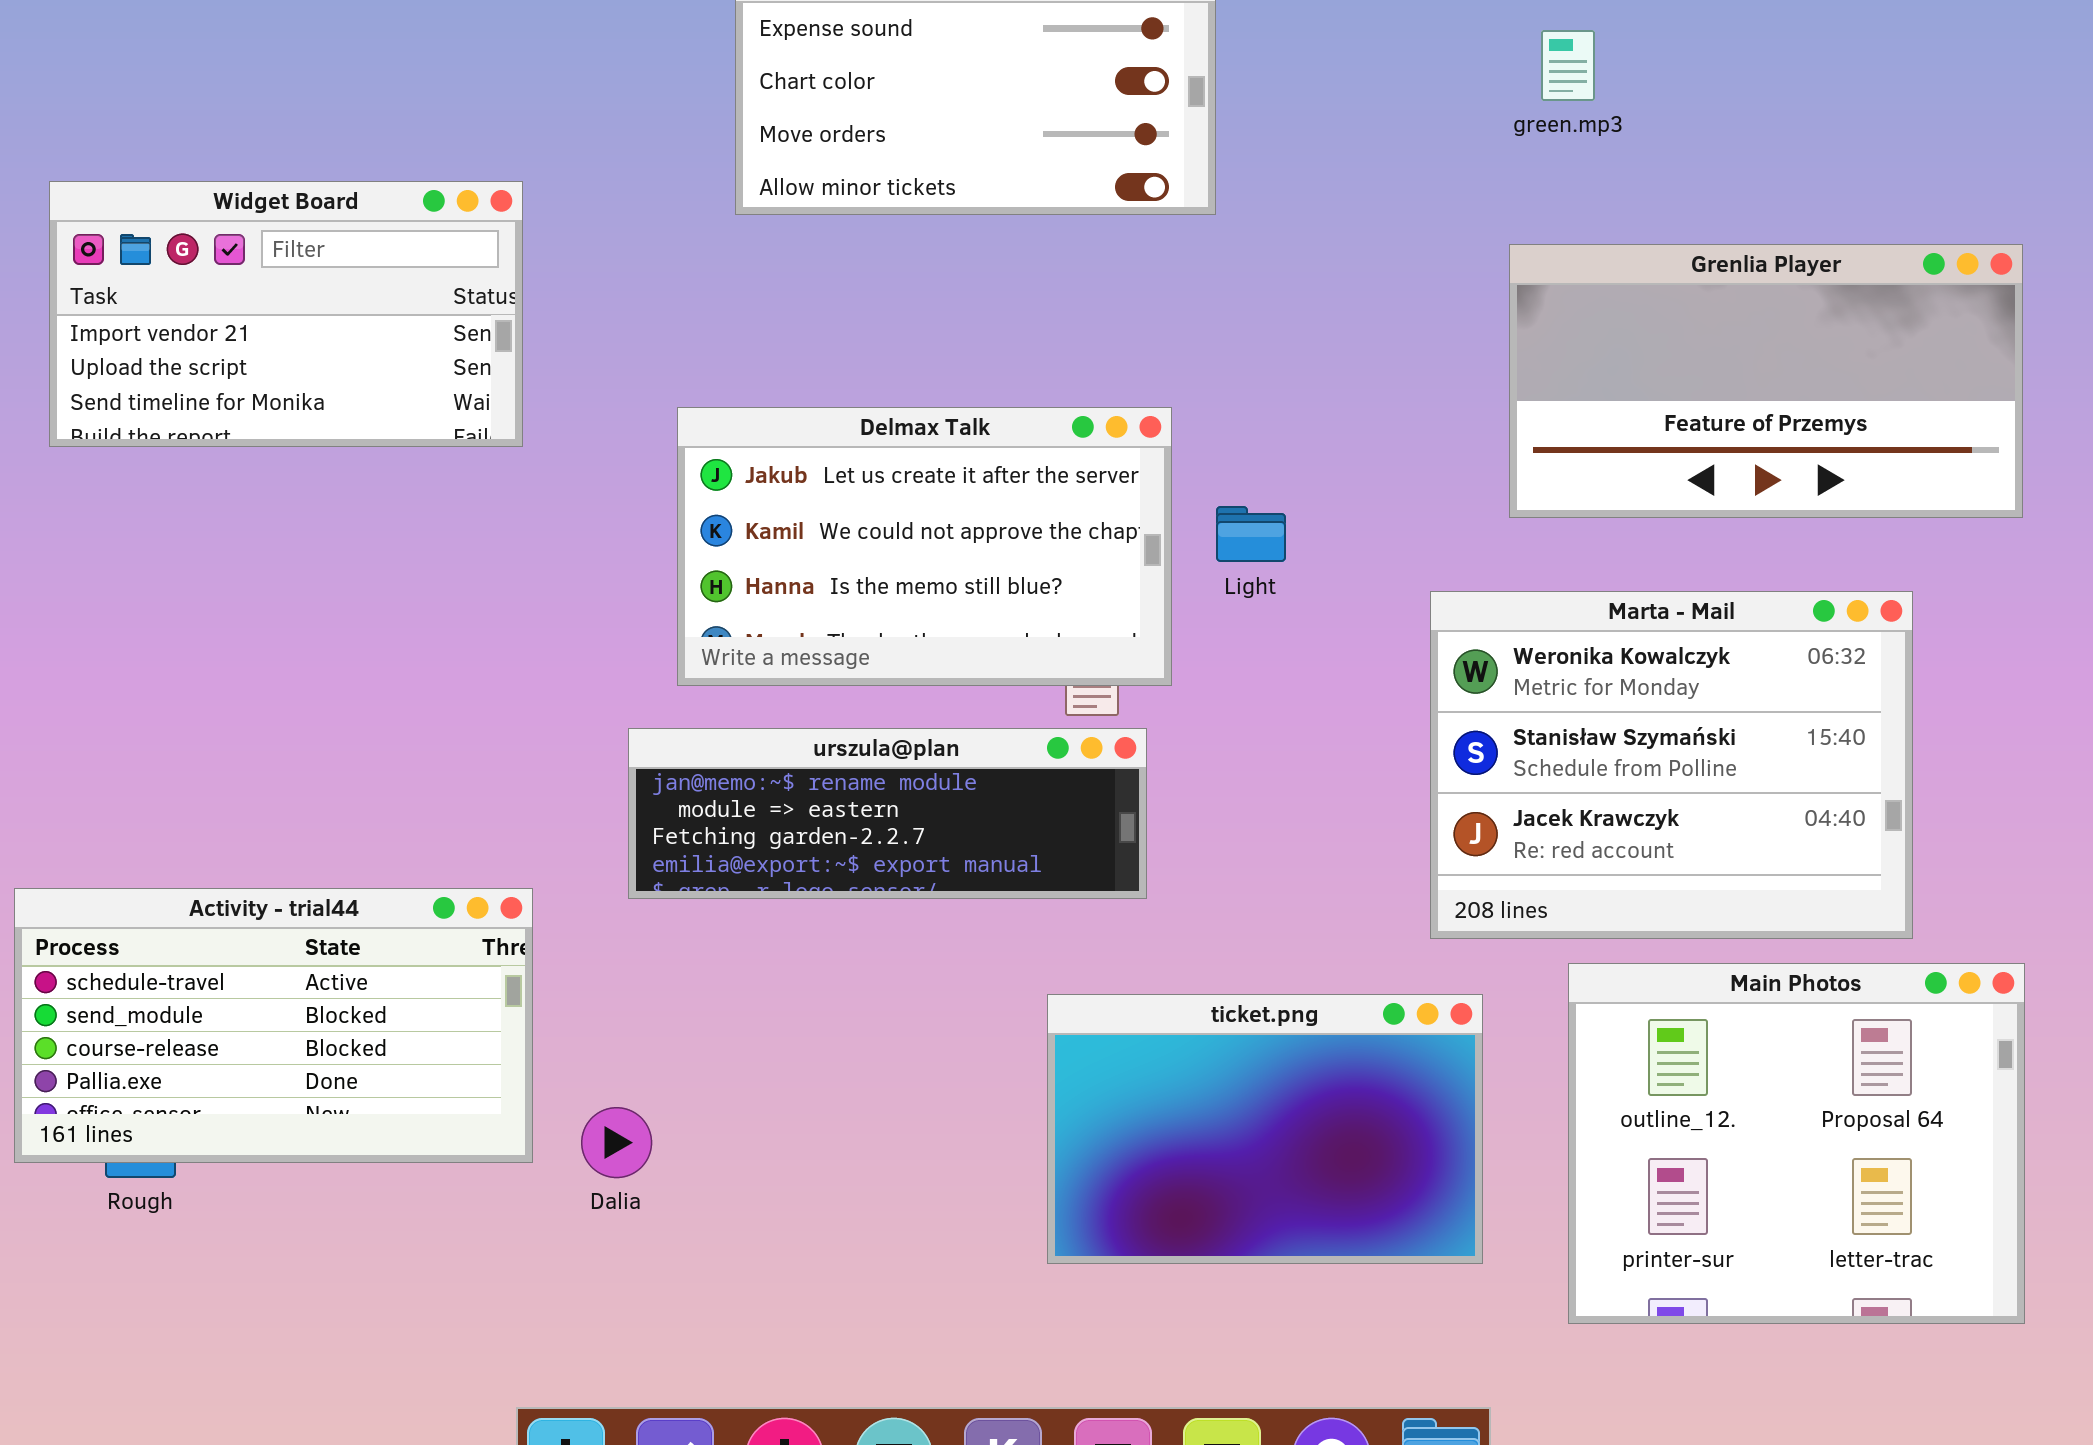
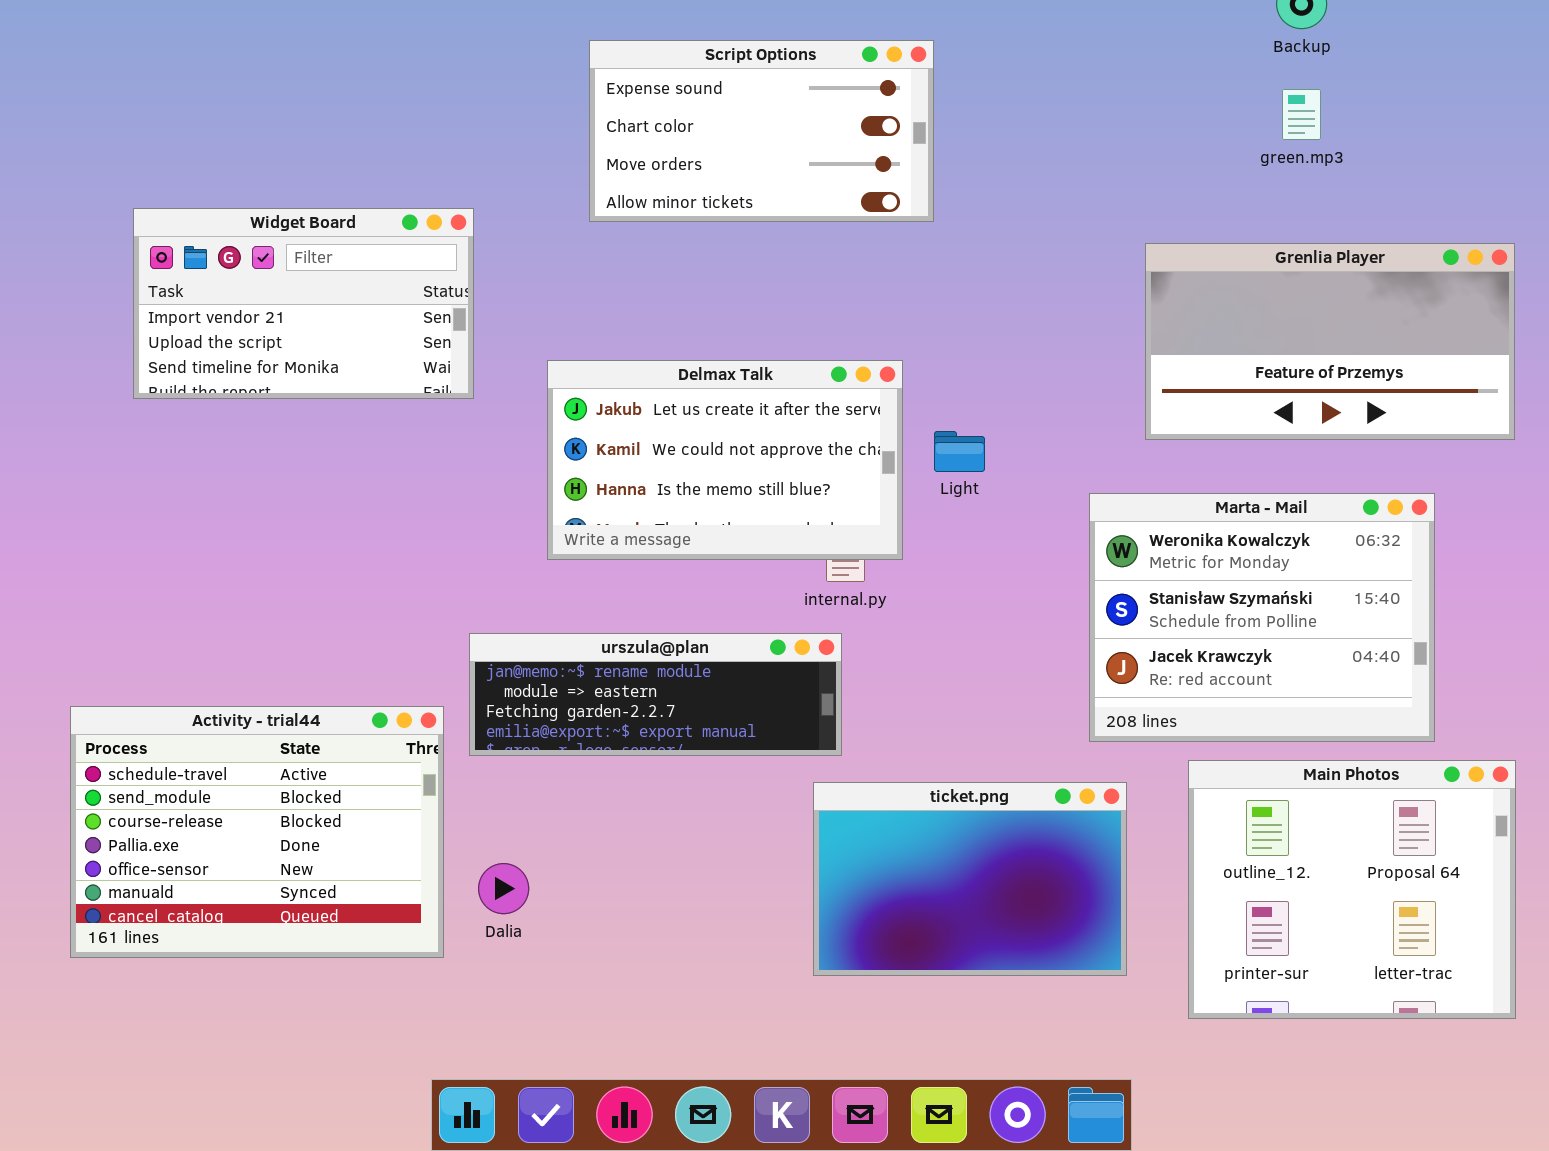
green.mp3: [1541,30,1595,101] -> [1282,89,1321,140], moved
Widget Board: [49,181,523,447] -> [133,208,474,399], moved
urszula@plan: [628,728,1147,899] -> [469,633,842,756], moved
Activity - trial44: [14,888,533,1163] -> [70,706,444,958], resized

